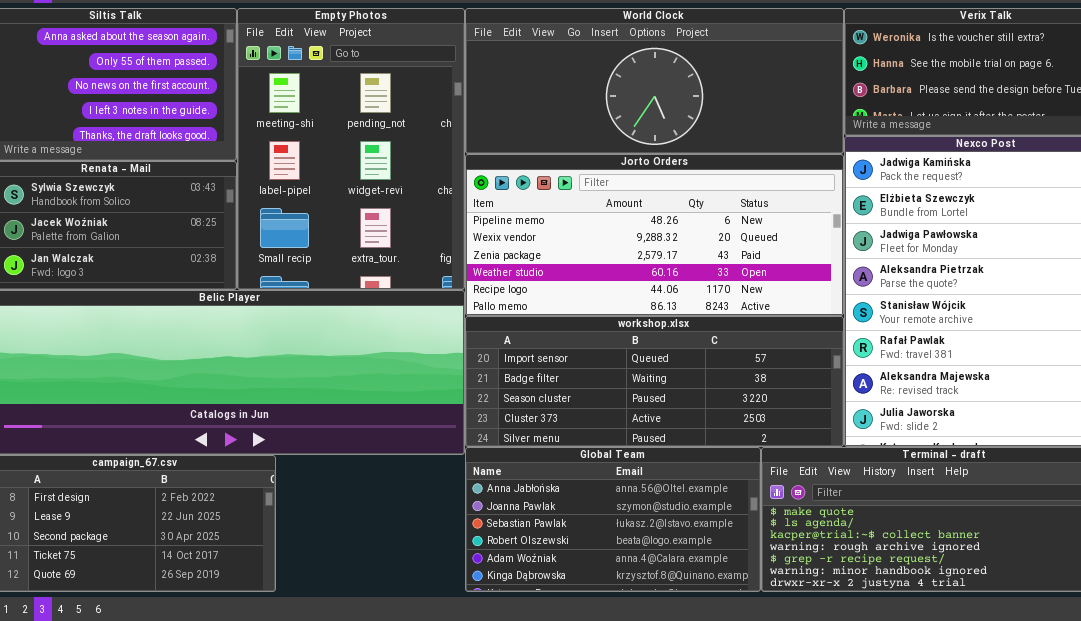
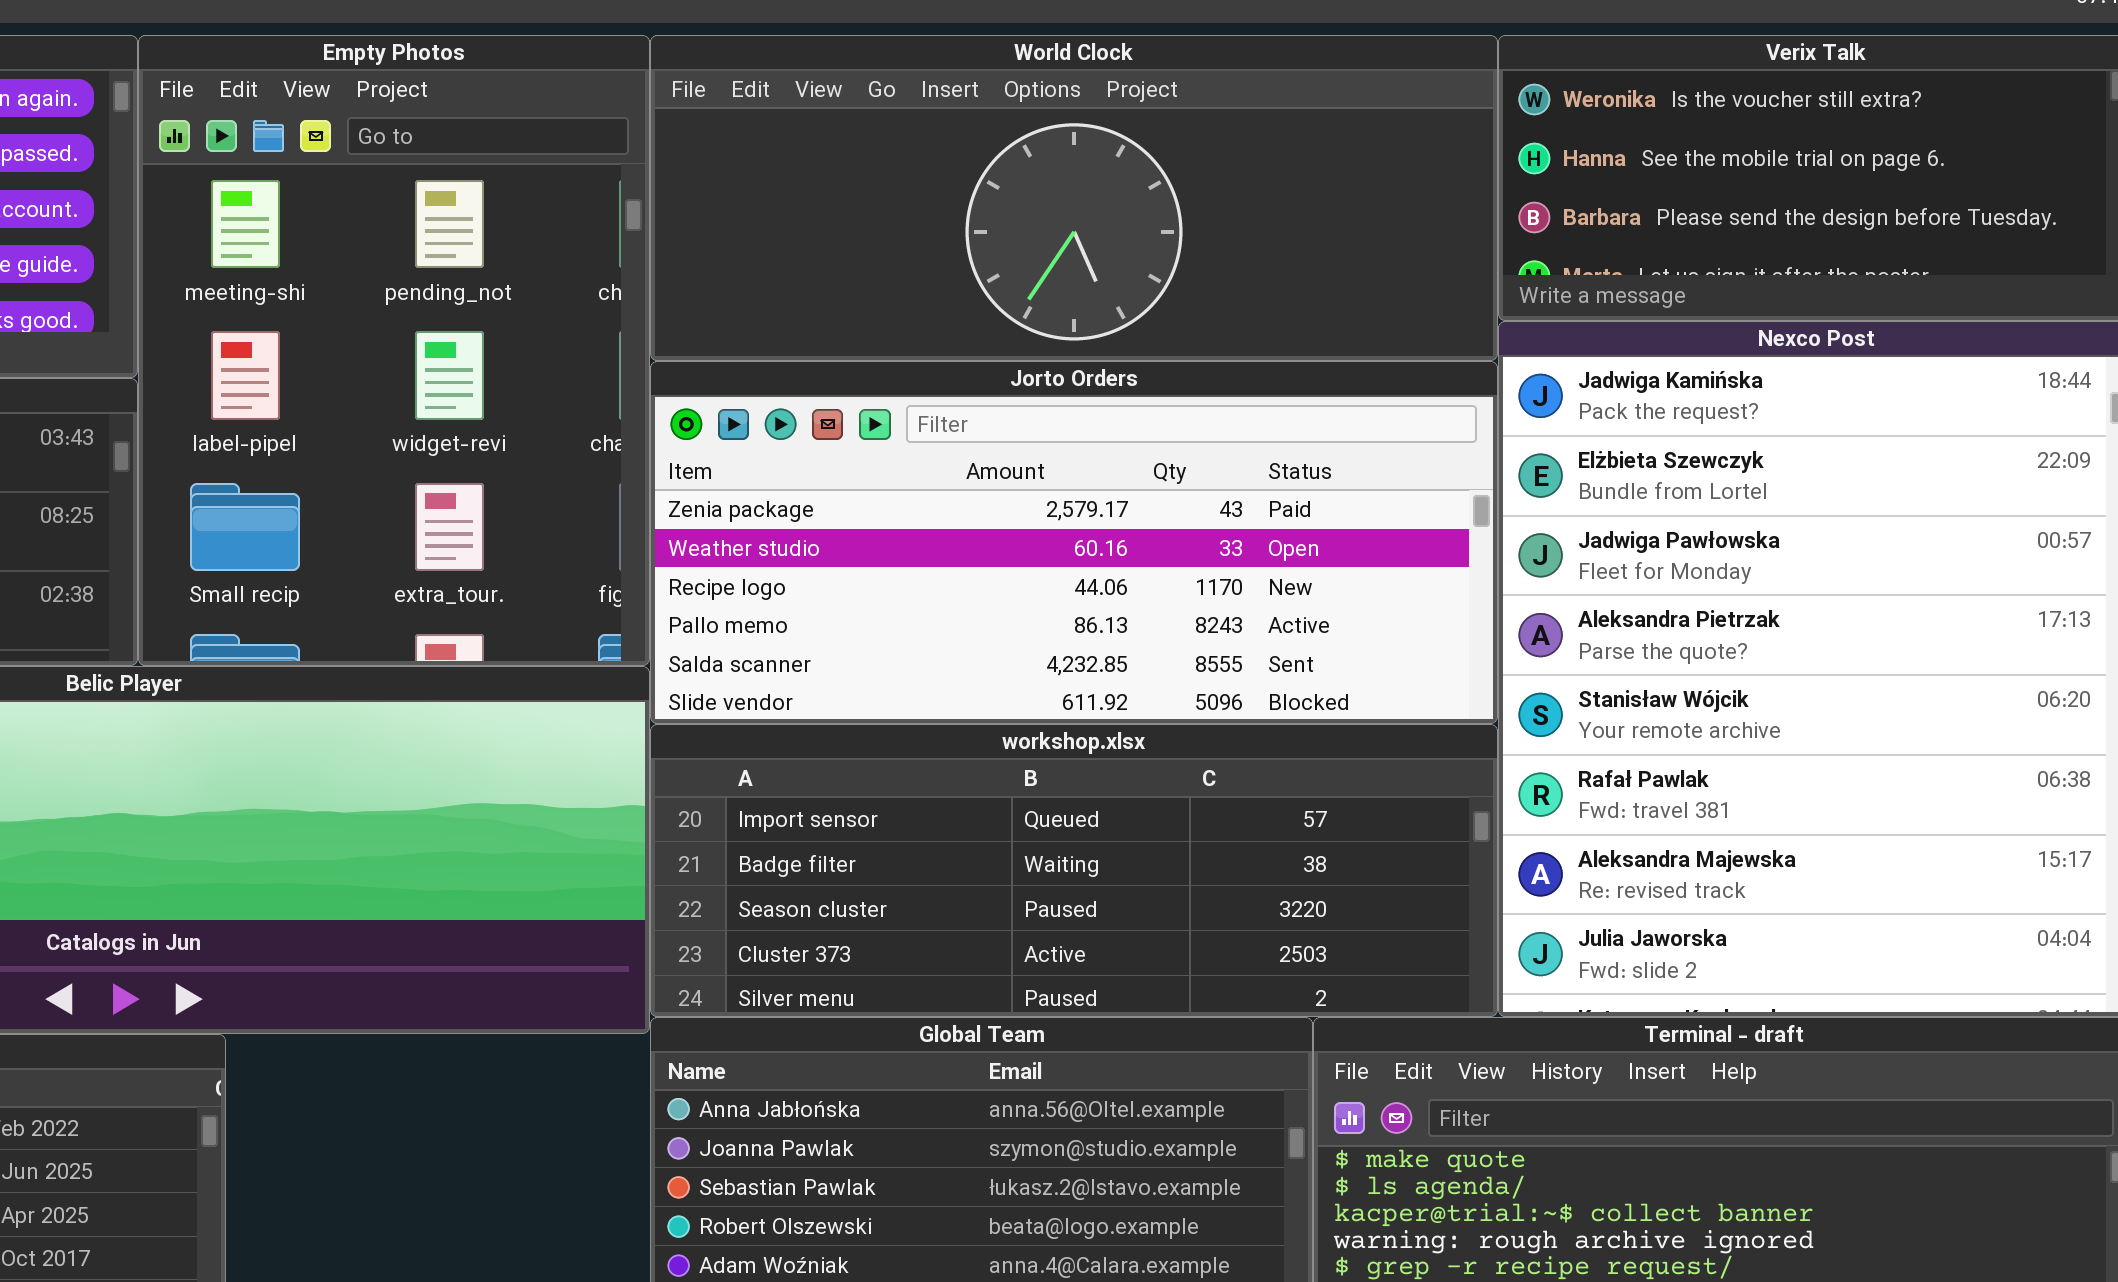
Jorto Orders: [465,154,844,316] -> [650,361,1498,724], scrolled down 2 rows

